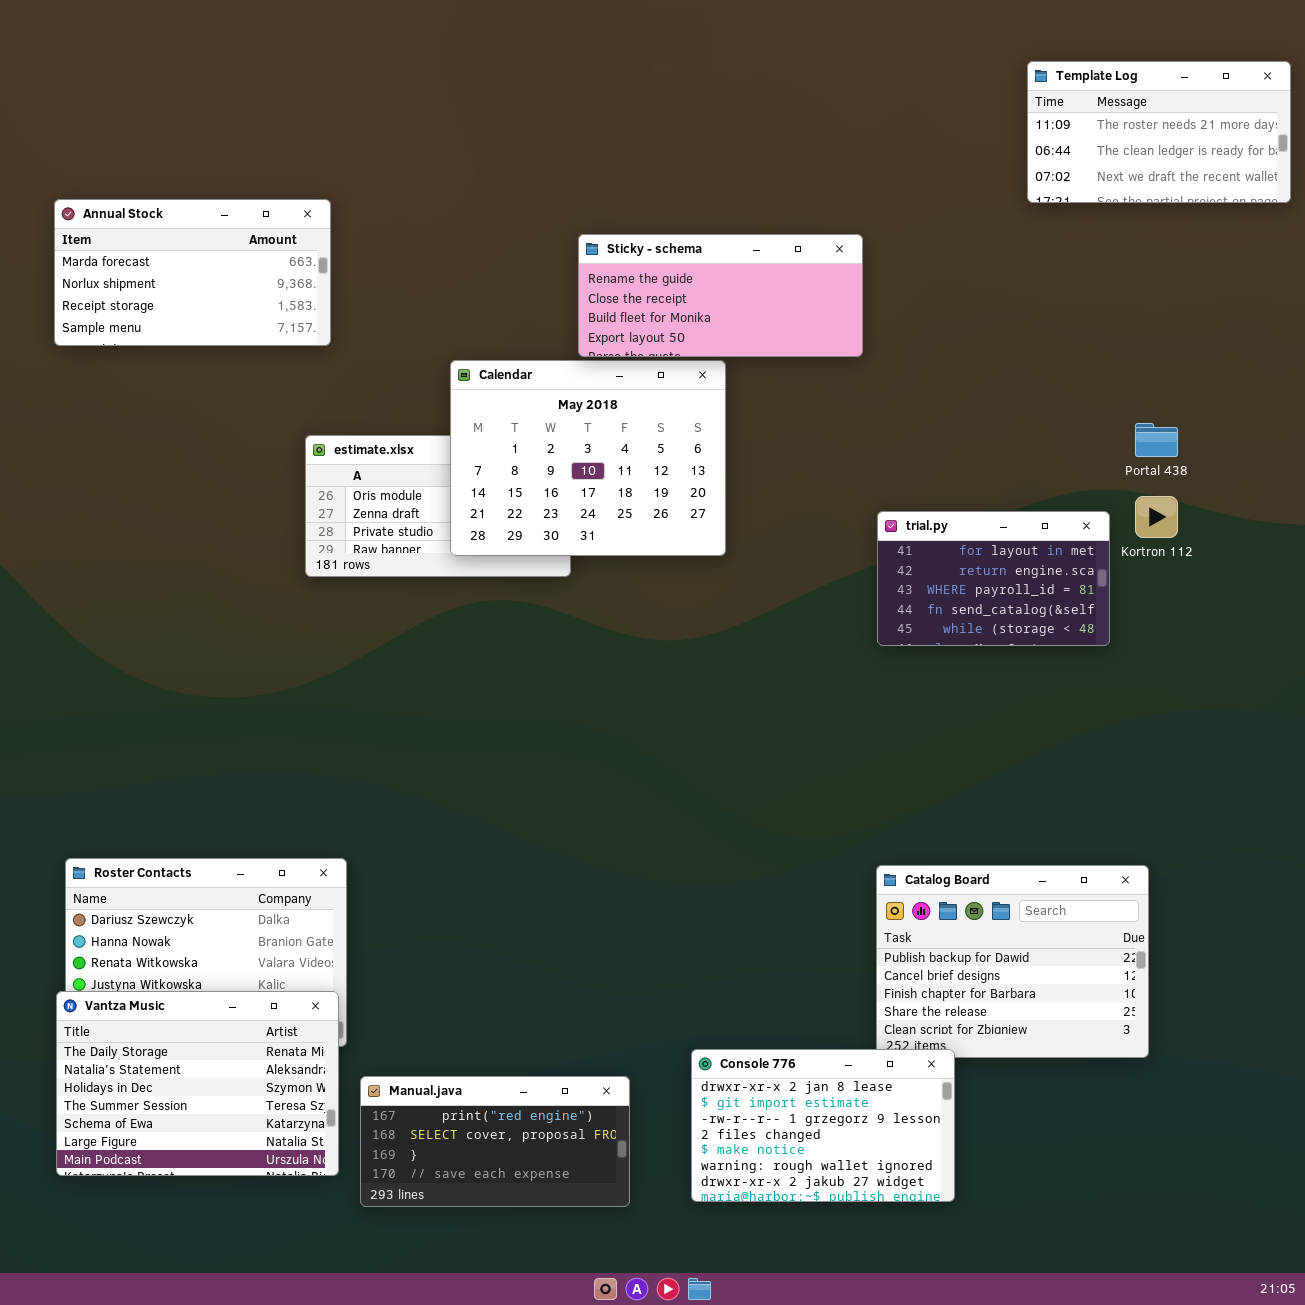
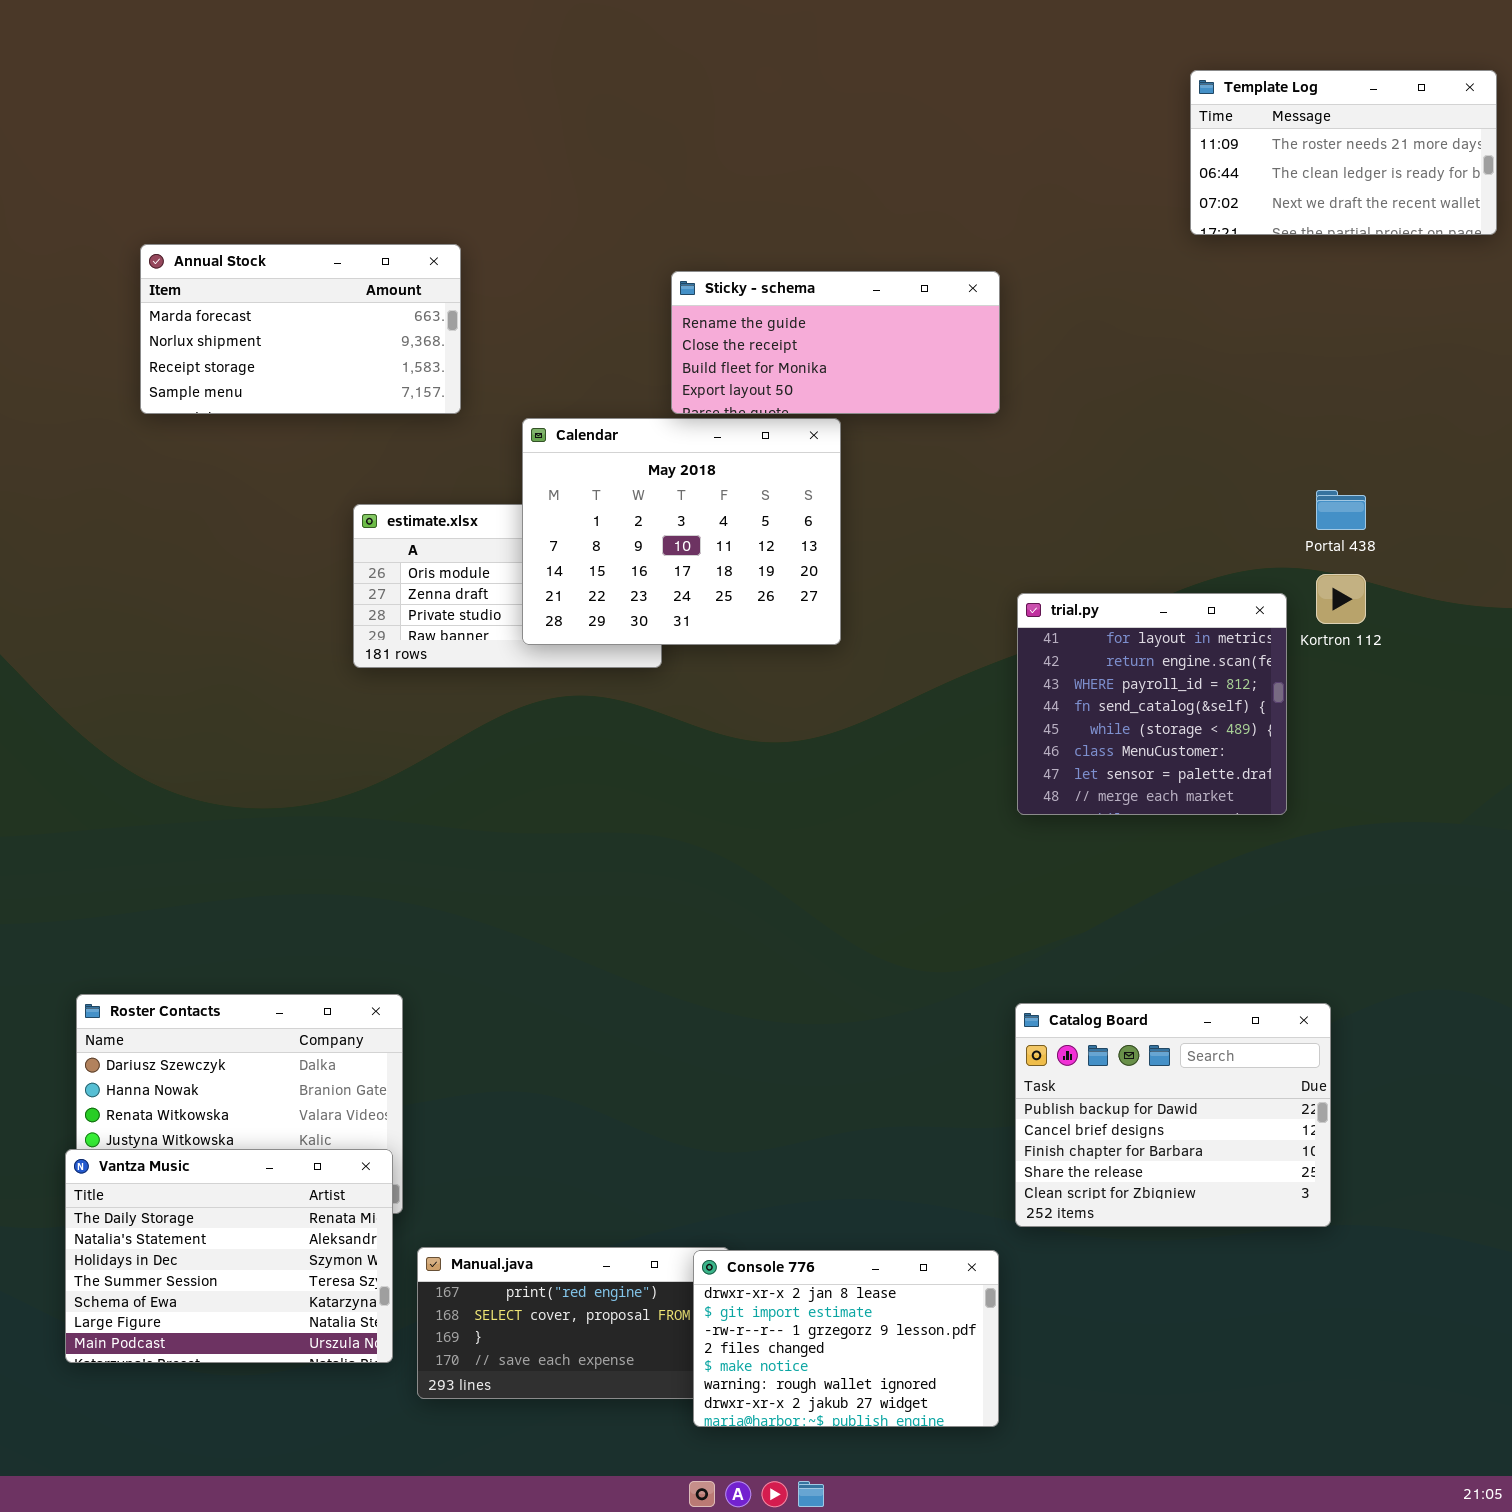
Annual Stock: [54,199,331,346] -> [140,244,461,414], moved
trial.py: [877,511,1110,646] -> [1017,593,1287,815], resized
Console 776: [691,1049,955,1202] -> [693,1250,999,1427], moved

